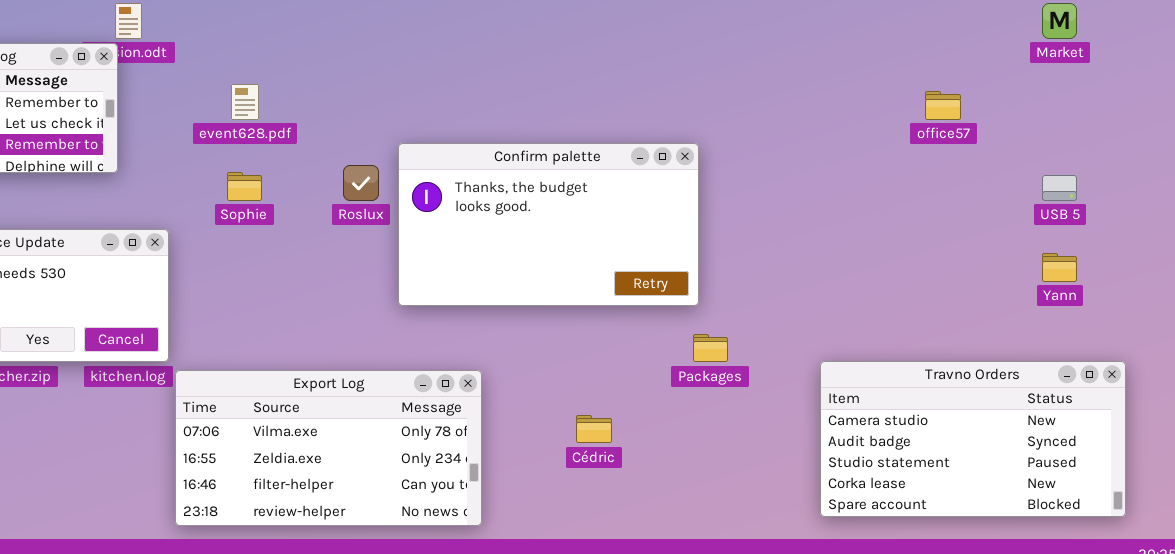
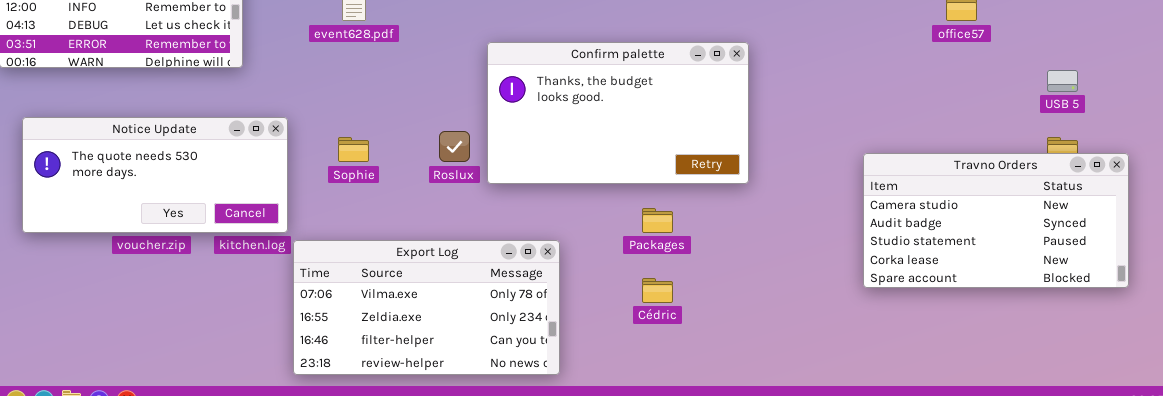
Roslux: [343,165,379,201] -> [439,131,470,162], moved
Sophie: [227,172,262,201] -> [338,137,369,162], moved
Packages: [693,334,728,362] -> [642,208,673,233], moved
Travno Orders: [820,361,1126,517] -> [863,153,1129,288], moved

